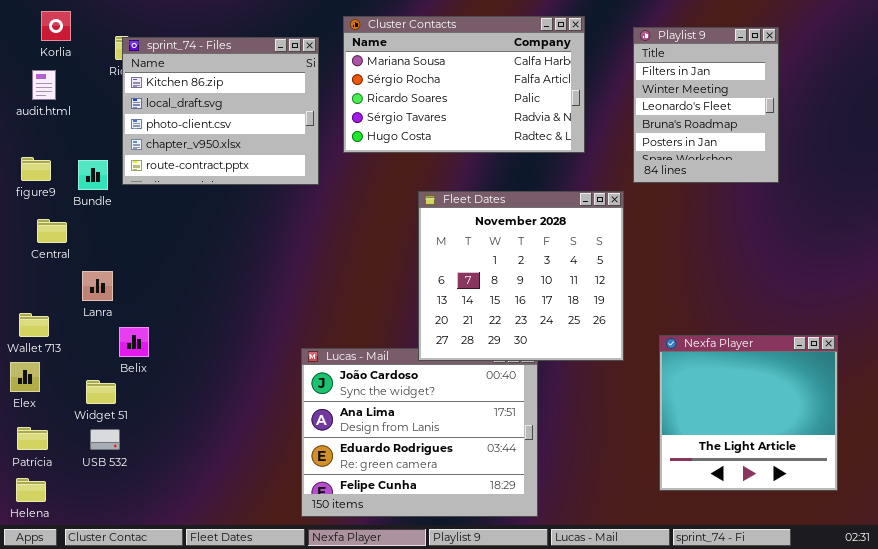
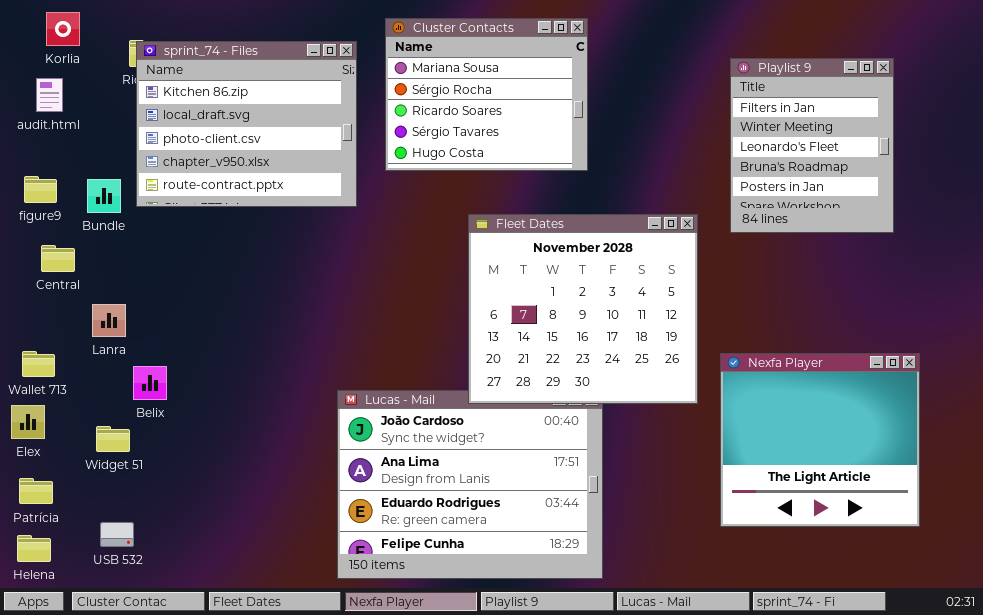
Cluster Contacts: [343,16,585,153] -> [385,18,588,171], resized
Playlist 9: [633,27,779,183] -> [730,58,894,233], moved
Nexfa Player: [659,335,838,491] -> [720,353,920,527], moved
USB 532: [90,429,120,450] -> [100,522,134,547], moved

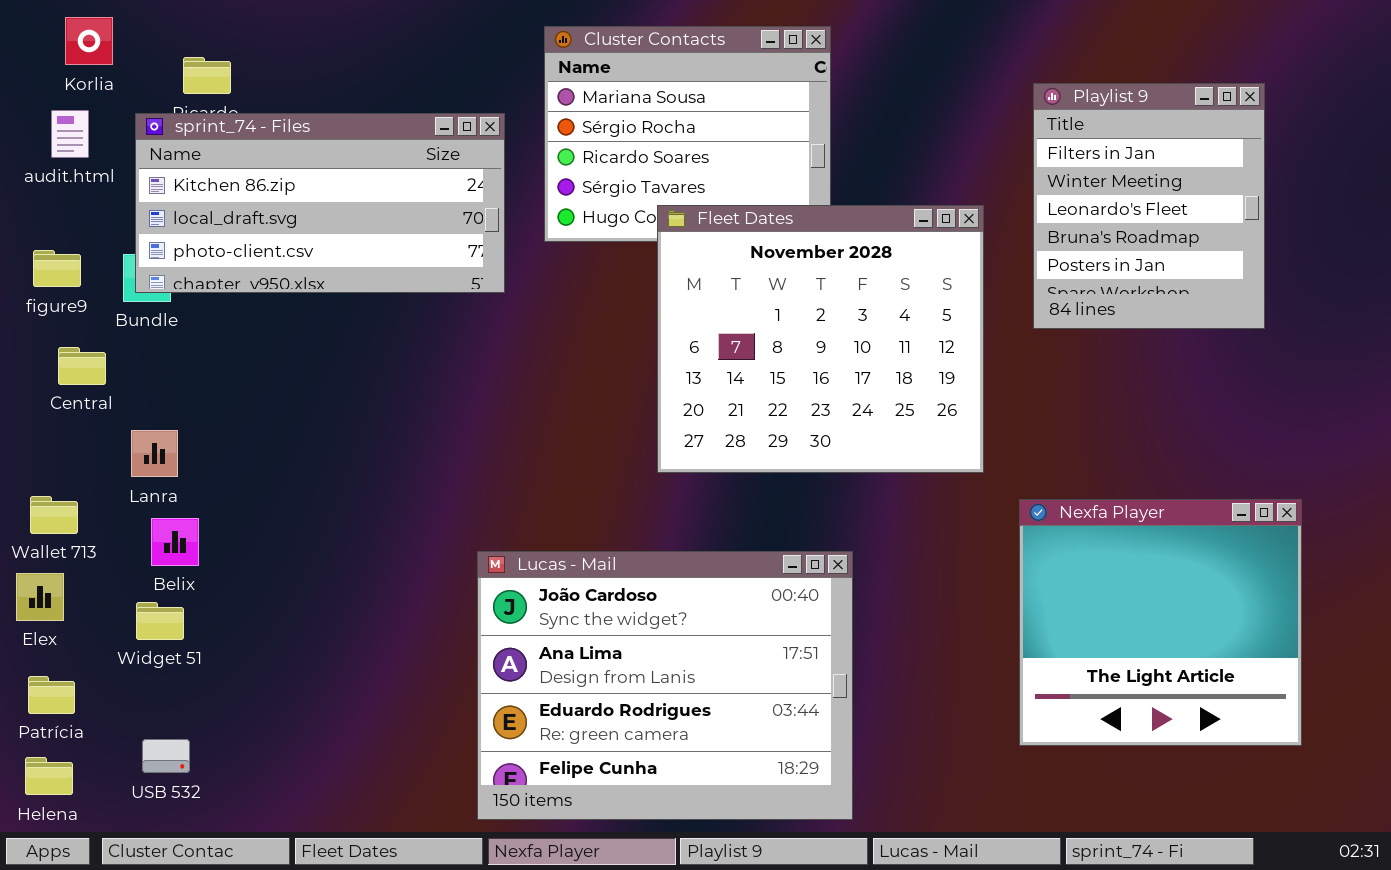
sprint_74 - Files: [136,41,357,207] -> [135,113,505,293], resized
Fleet Dates: [468,214,698,404] -> [657,205,984,473], moved
Belix: [133,366,167,400] -> [151,518,199,566], moved

